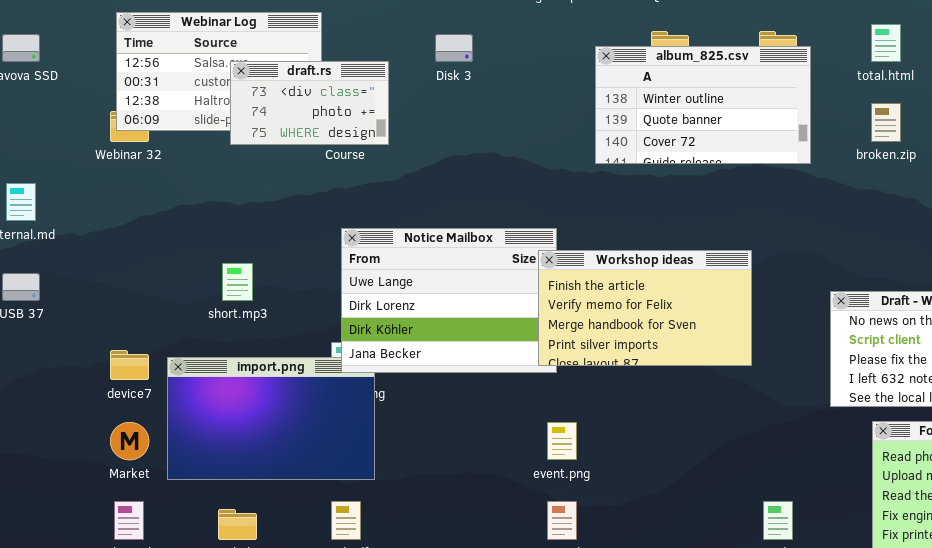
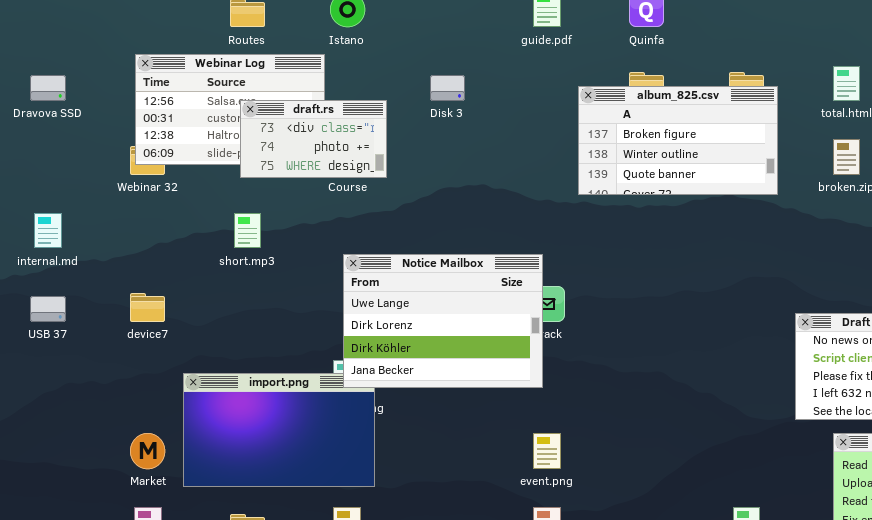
album_825.csv: [595,46,811,164] -> [578,86,778,195], scrolled up 1 row
Workshop ideas: [538,250,752,366] -> none, closed
short.mp3: [222,263,253,301] -> [234,213,261,248], moved
device7: [110,350,149,380] -> [130,293,165,322], moved

